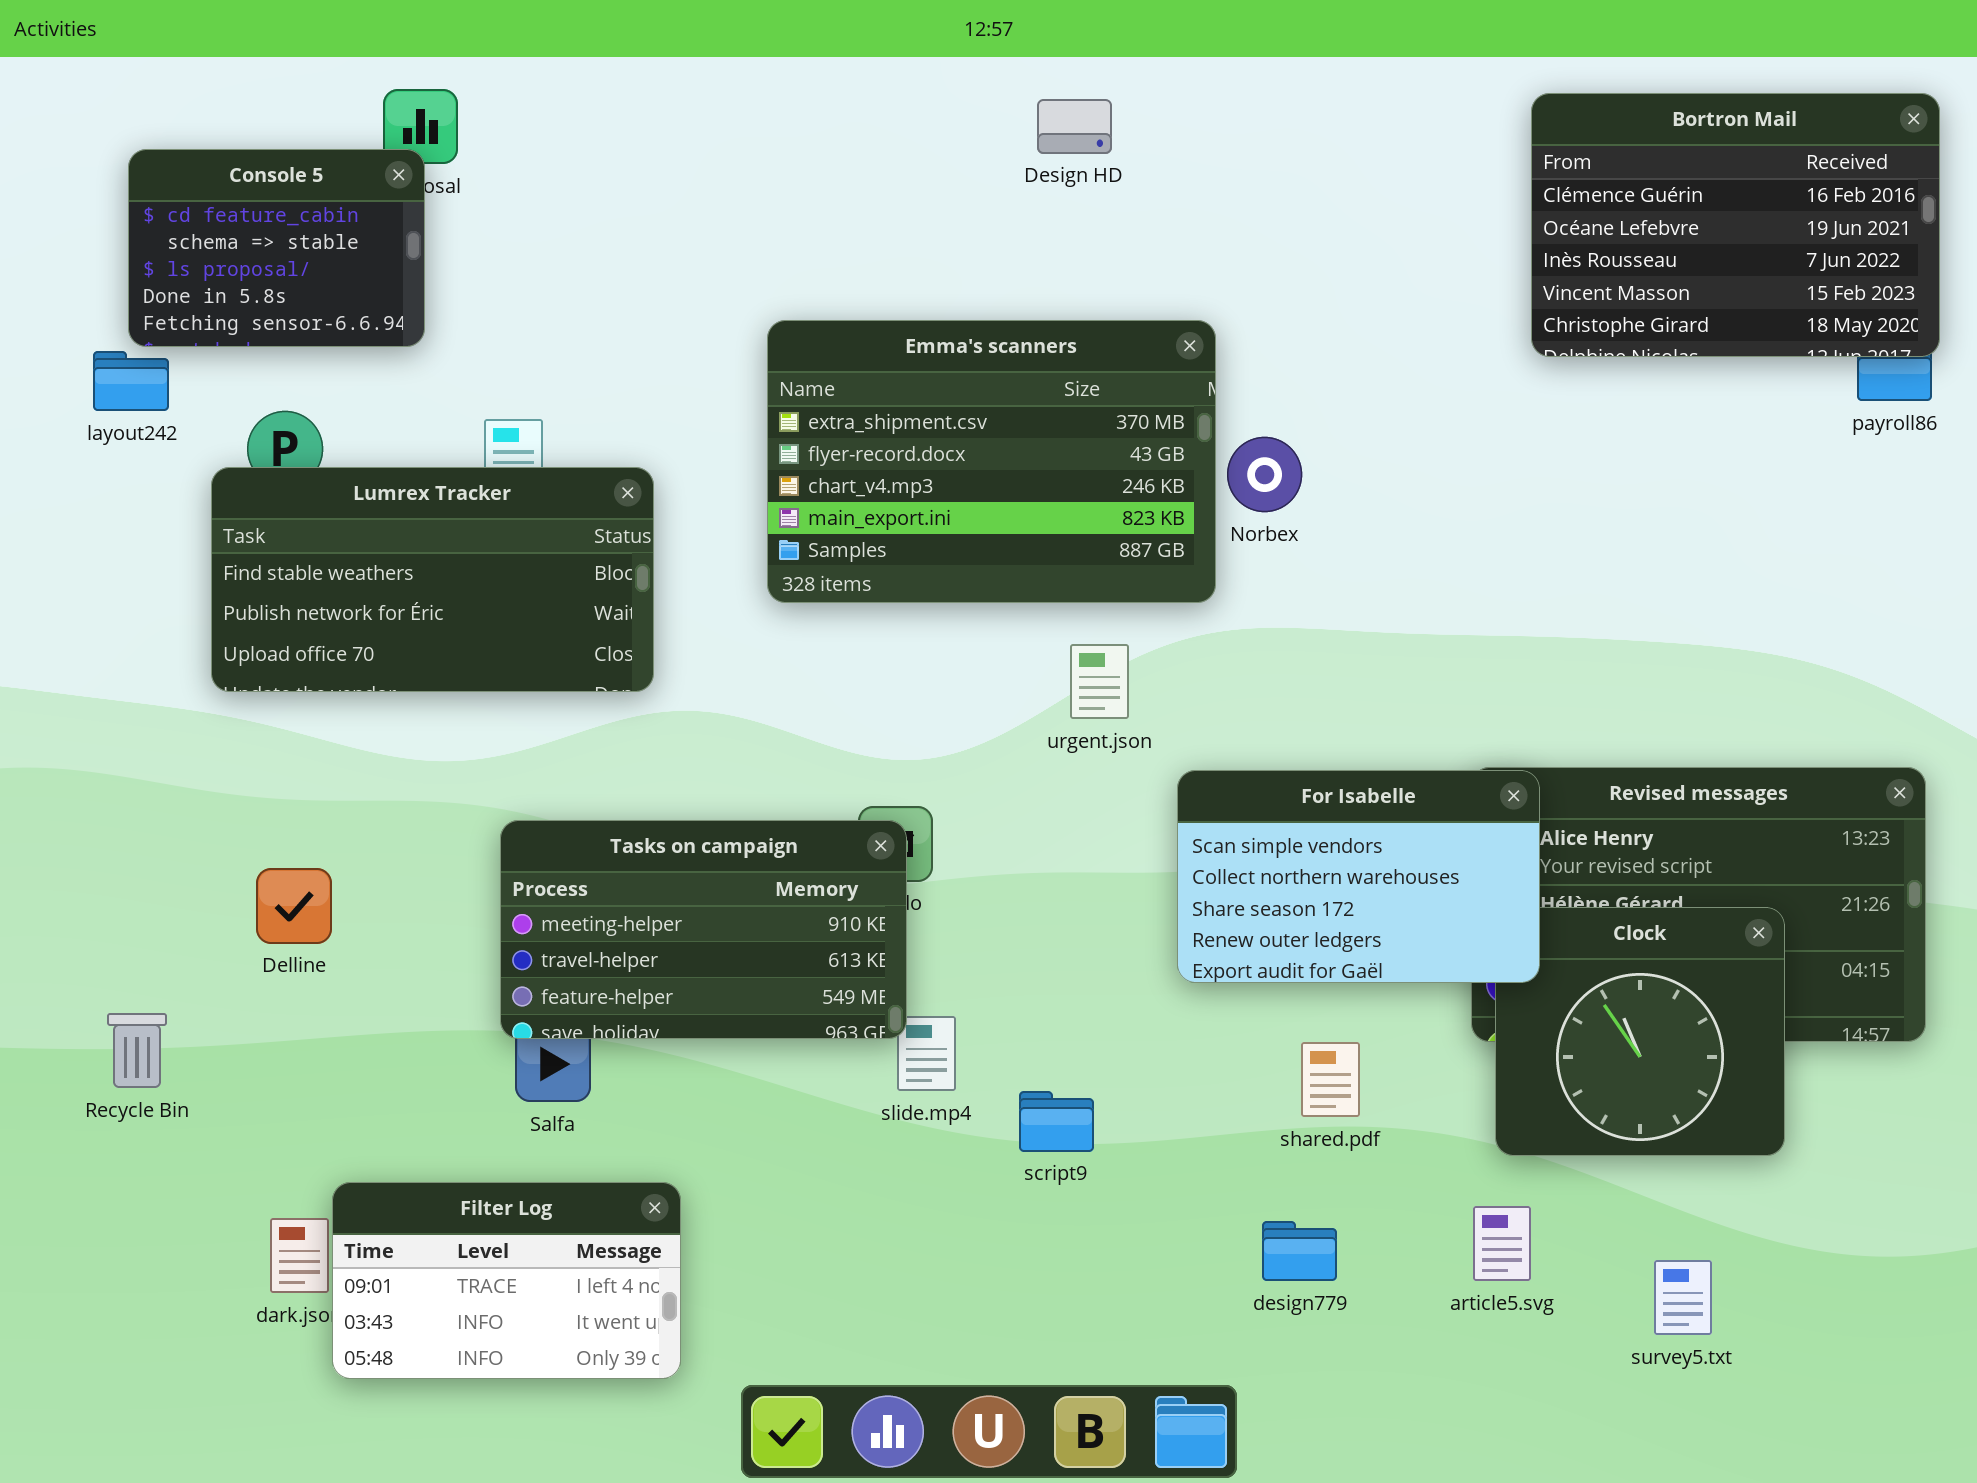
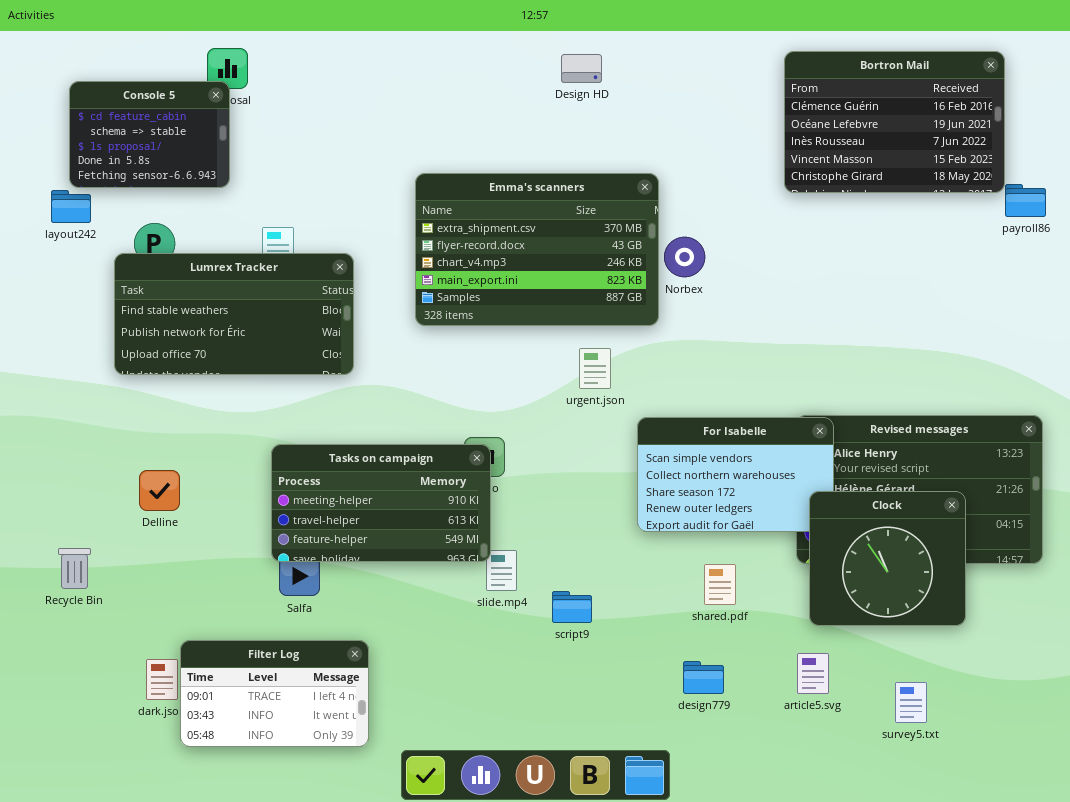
Bortron Mail: [1531,93,1940,357] -> [784,51,1005,193], moved
Clock: [1495,907,1785,1156] -> [809,491,966,626], raised

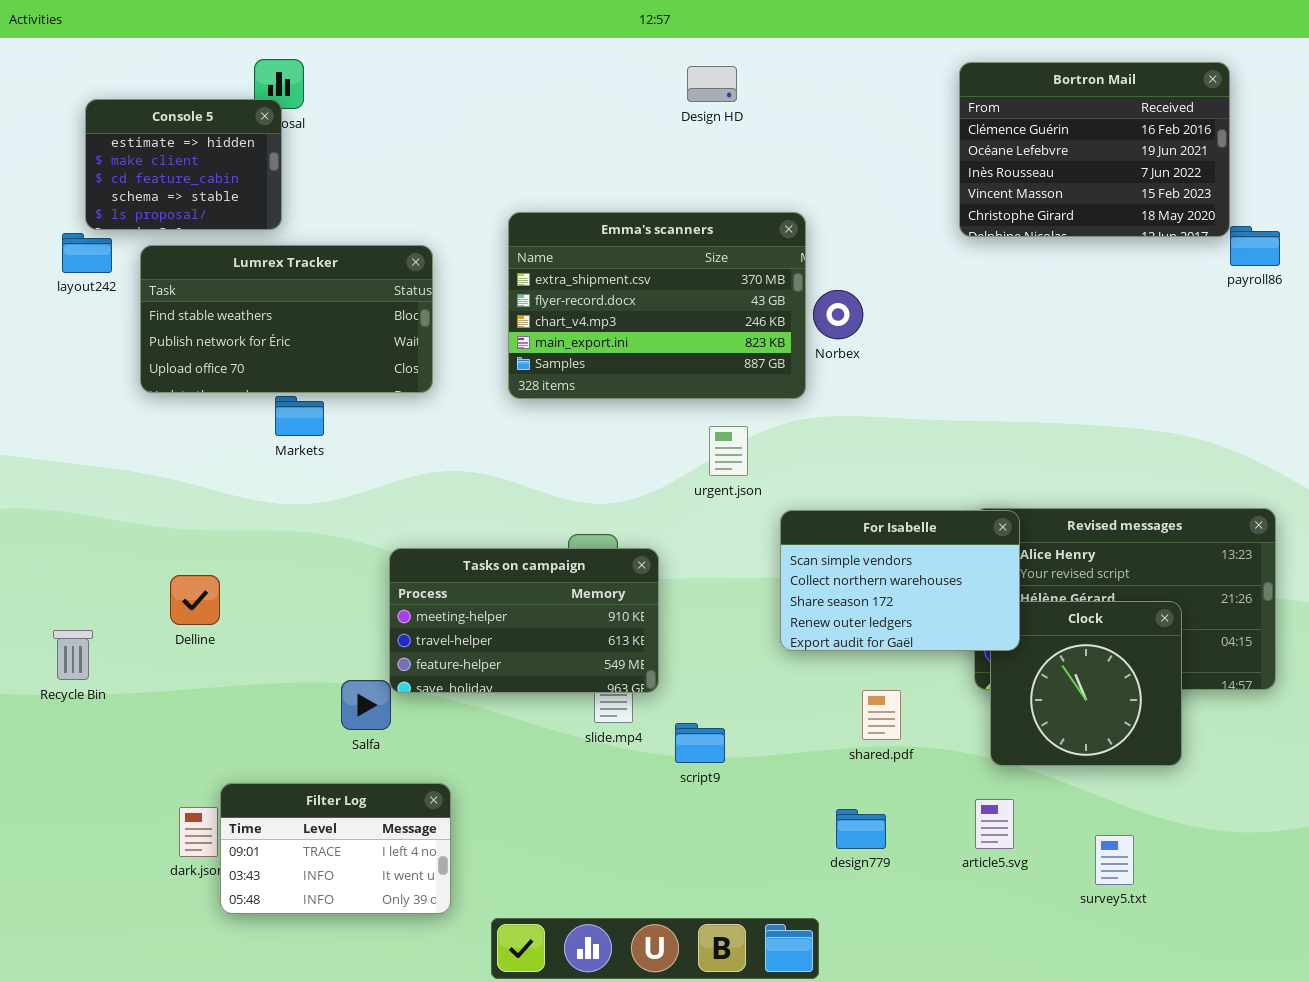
Console 5: [69,81,230,188] -> [85,99,282,230], scrolled up 2 rows
Lumrex Tracker: [114,253,354,375] -> [140,245,433,393], moved
For Isabelle: [637,417,834,532] -> [780,510,1020,651], raised
Tasks on campaign: [271,444,491,562] -> [389,548,659,693], moved
Recycle Bin: [58,548,91,589] -> [53,630,93,680], moved

